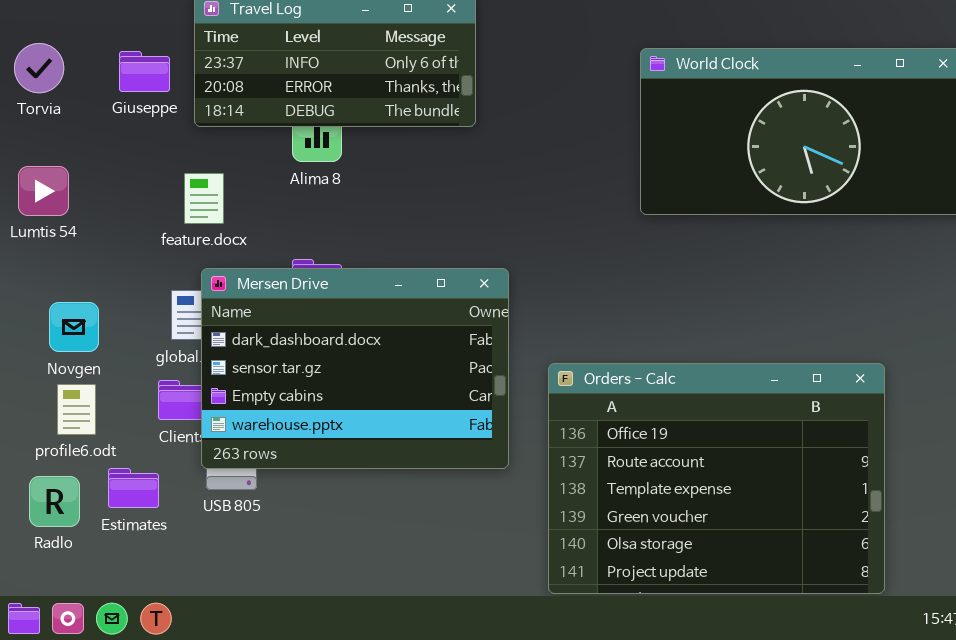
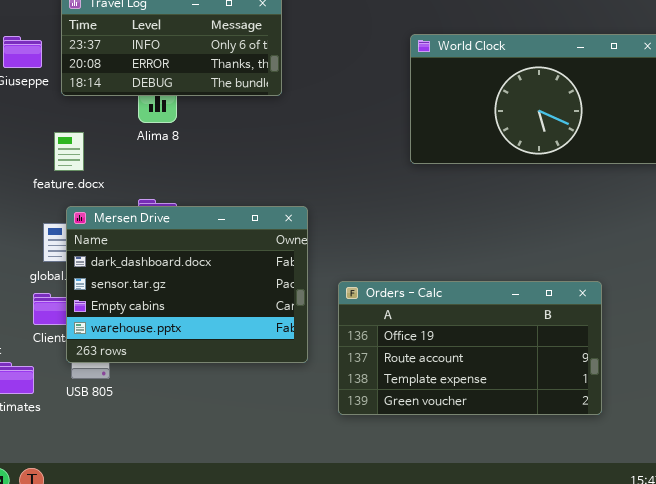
Orders - Calc: [548,363,885,594] -> [338,281,602,415], resized

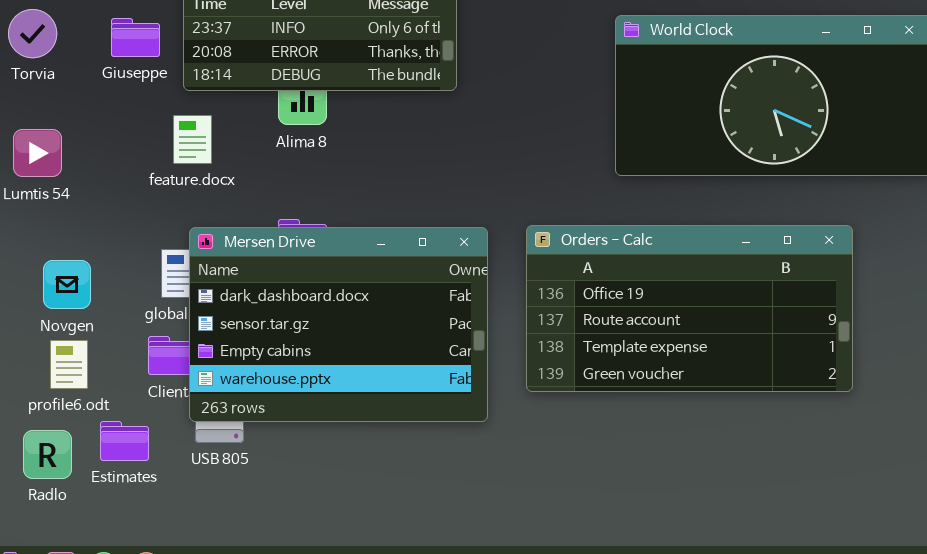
feature.docx: [54,132,84,171] -> [173,115,212,164], moved
Orders - Calc: [338,281,602,415] -> [526,225,853,392], moved

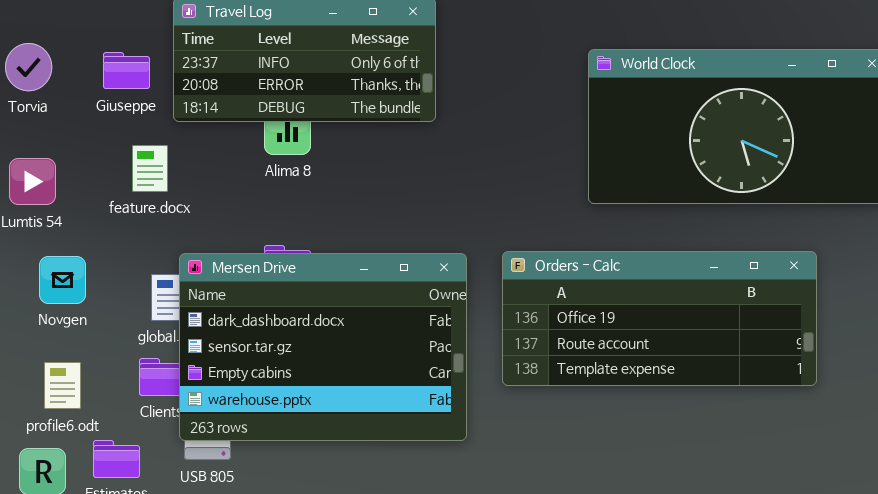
feature.docx: [173,115,212,164] -> [132,145,168,192], moved
Orders - Calc: [526,225,853,392] -> [502,251,817,386], resized
Novgen: [43,260,91,309] -> [39,256,86,304], moved

